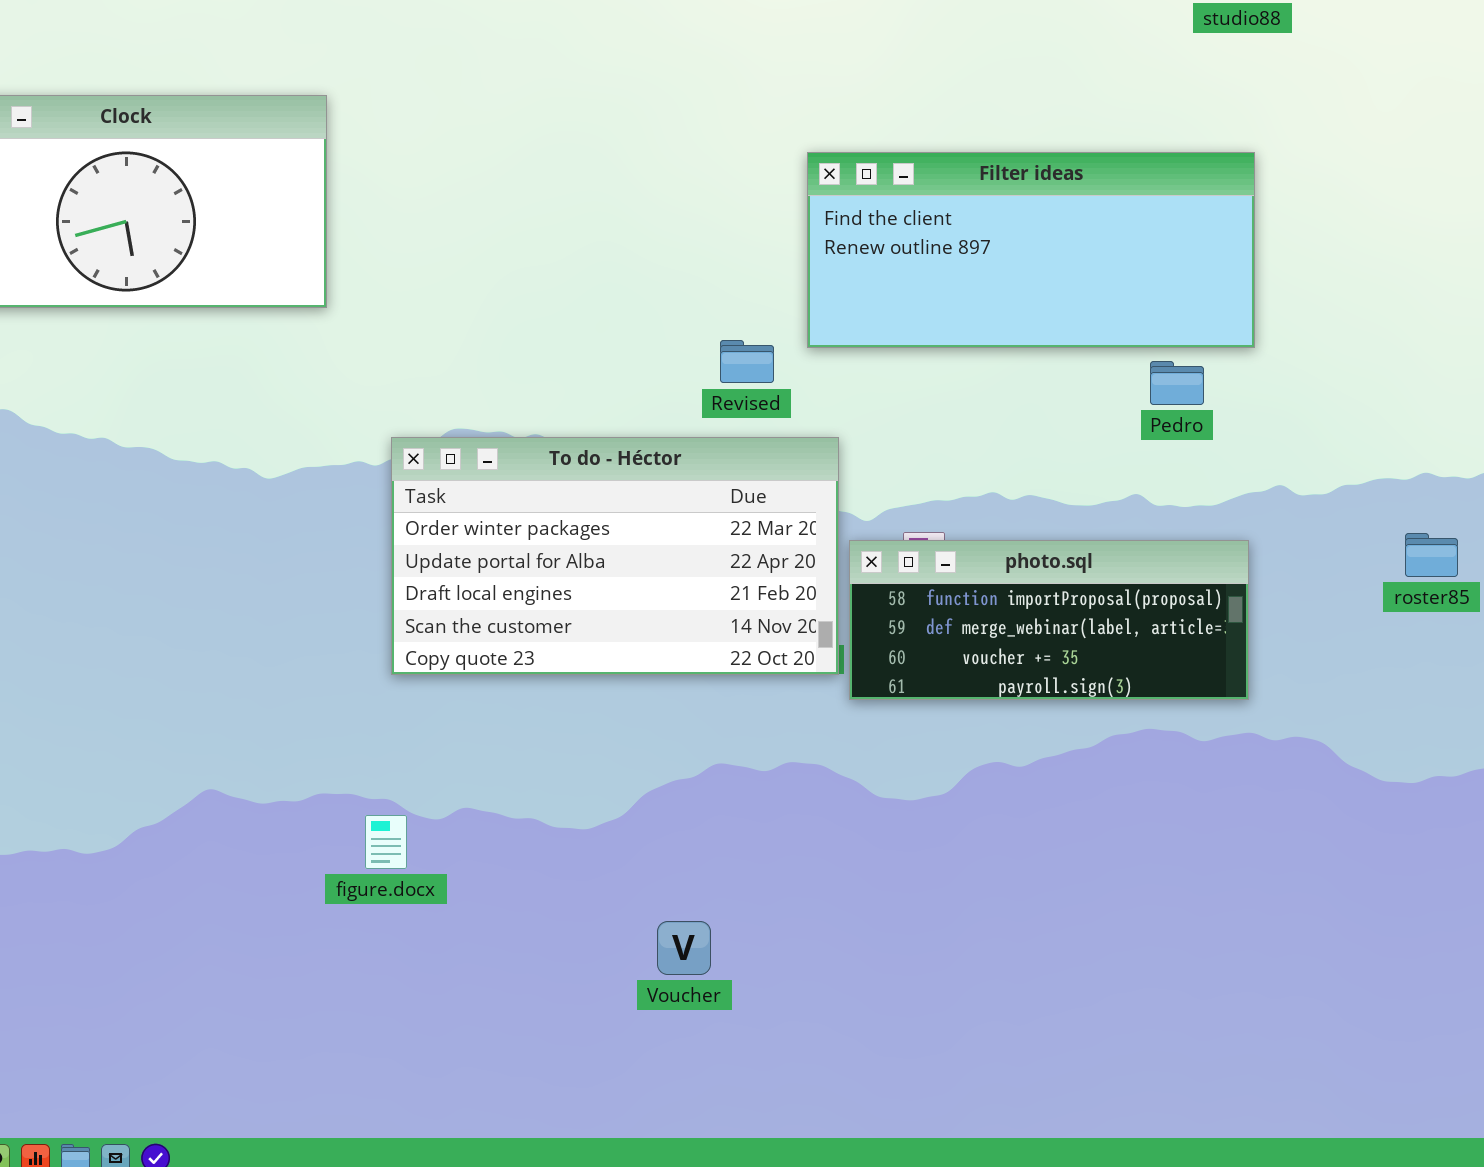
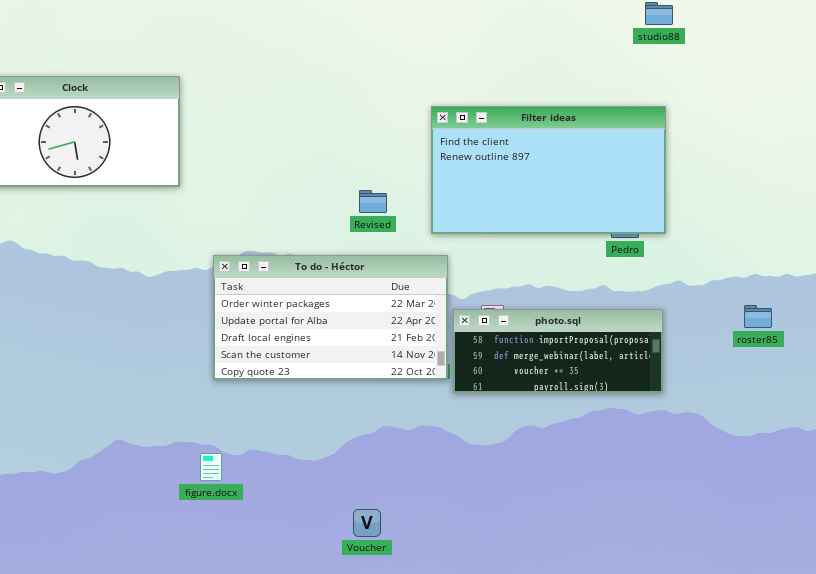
Filter ideas: [807,152,1255,348] -> [431,106,666,234], resized
Revised: [720,340,774,383] -> [359,190,387,213], moved

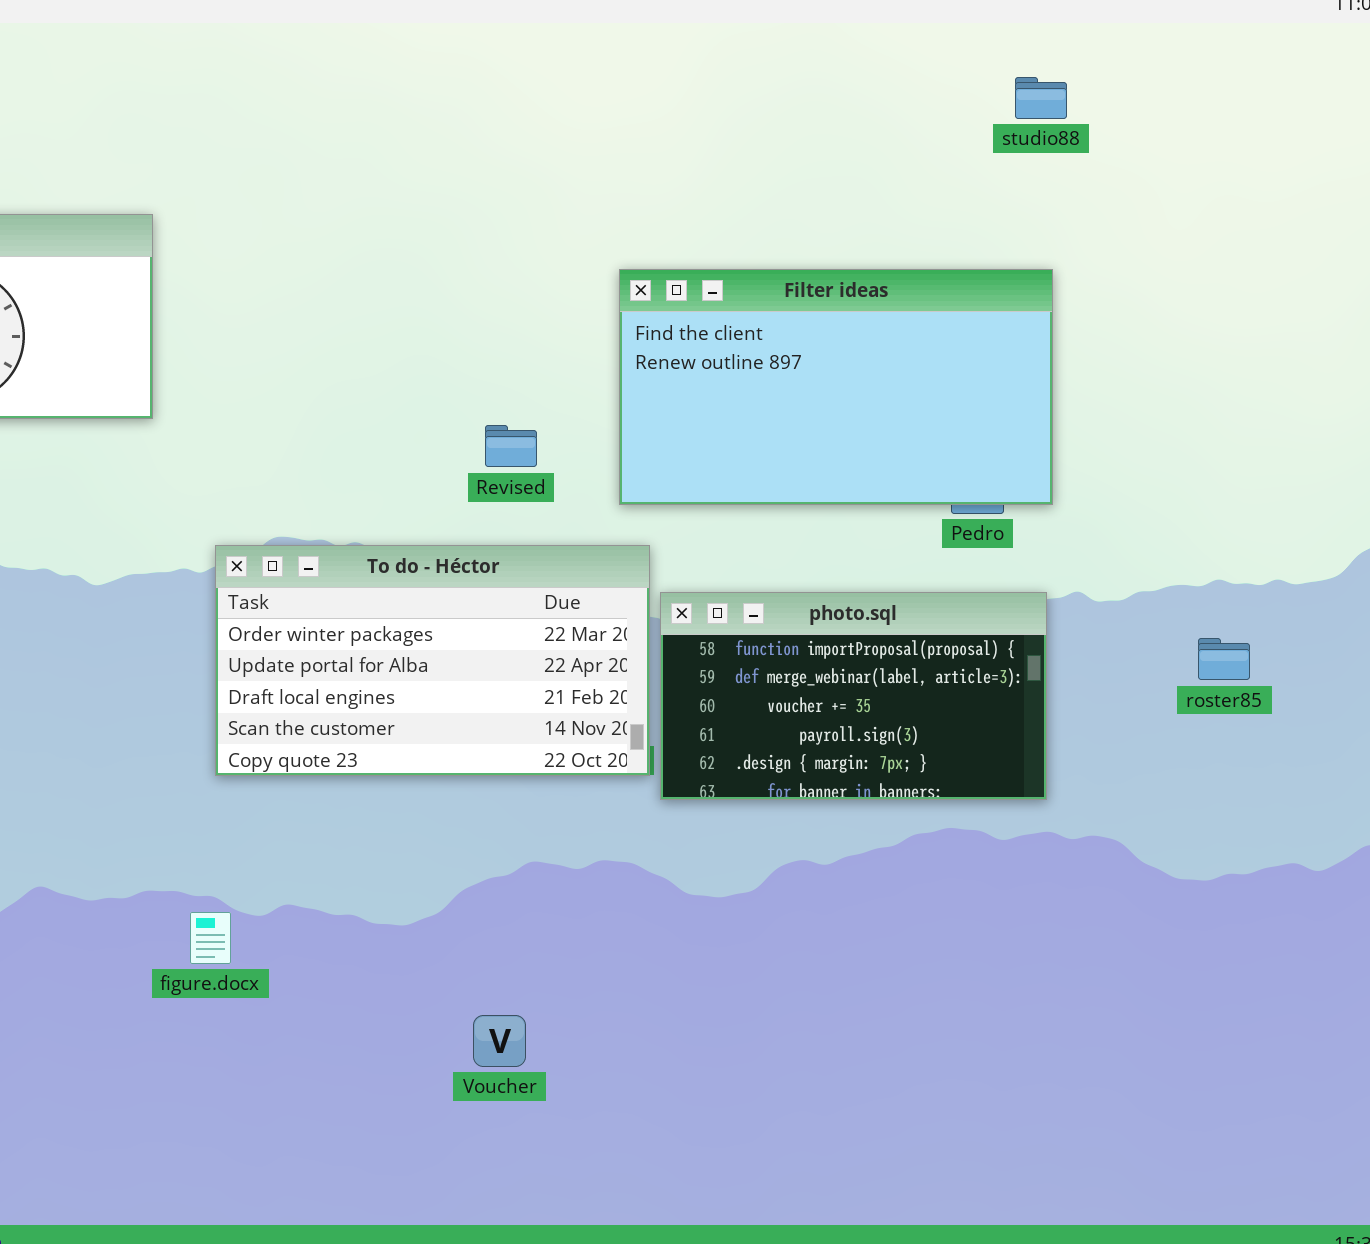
photo.sql: [453,309,663,393] -> [660,592,1047,800], resized

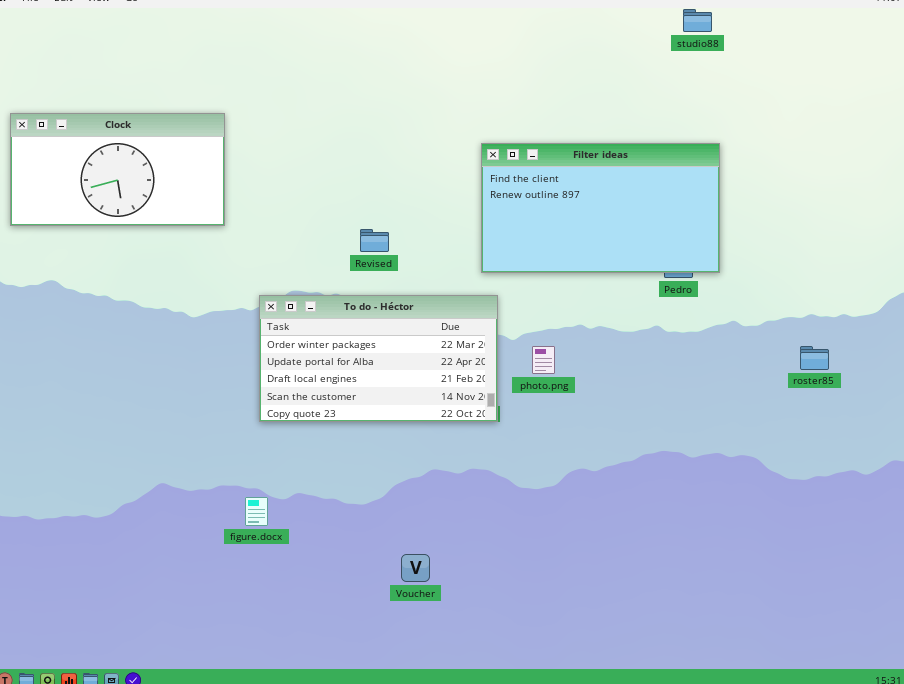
studio88: [1015,77,1067,119] -> [683,9,712,32], moved
Revised: [485,425,537,467] -> [360,229,389,252], moved
photo.sql: [660,592,1047,800] -> none, closed

